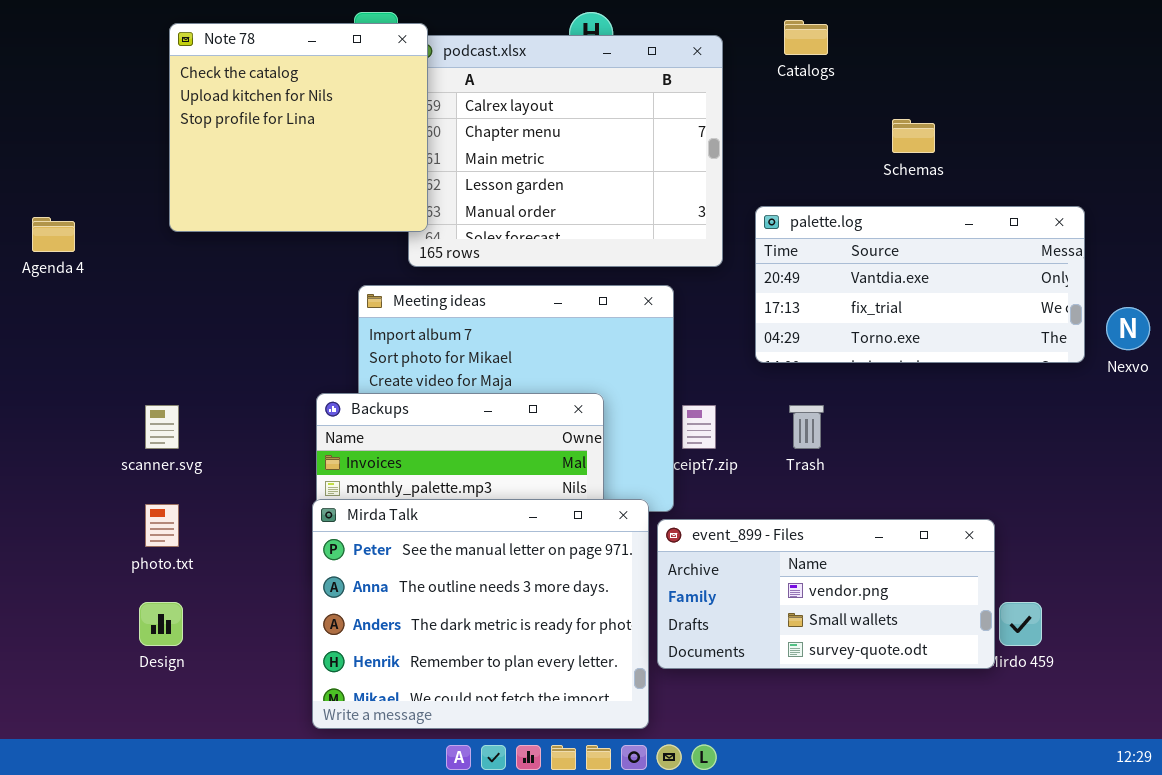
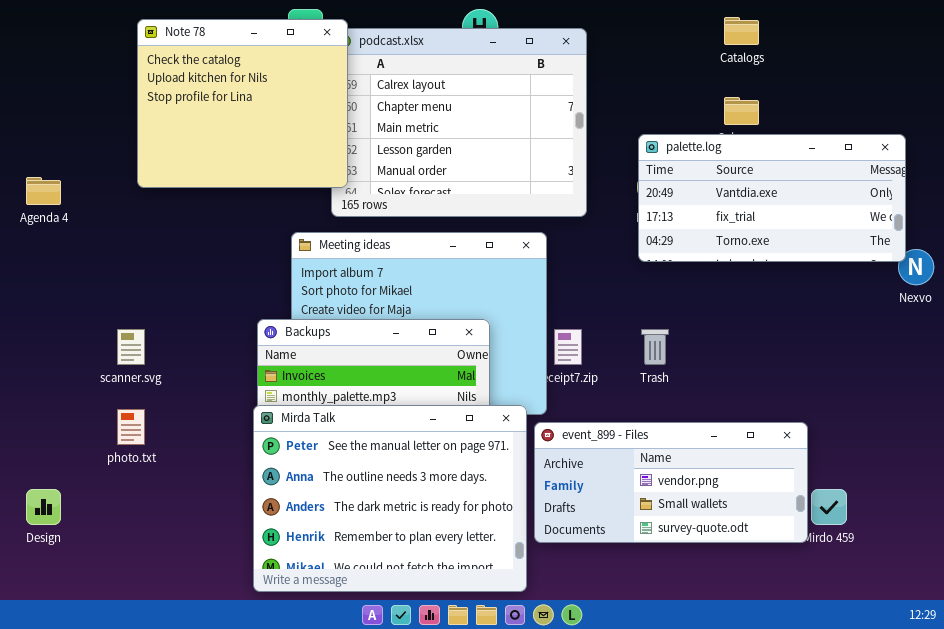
Catalogs: [784,20,828,55] -> [724,17,759,45], moved
palette.log: [755,206,1085,363] -> [638,134,906,262], moved
Design: [139,602,183,646] -> [26,489,61,525], moved

